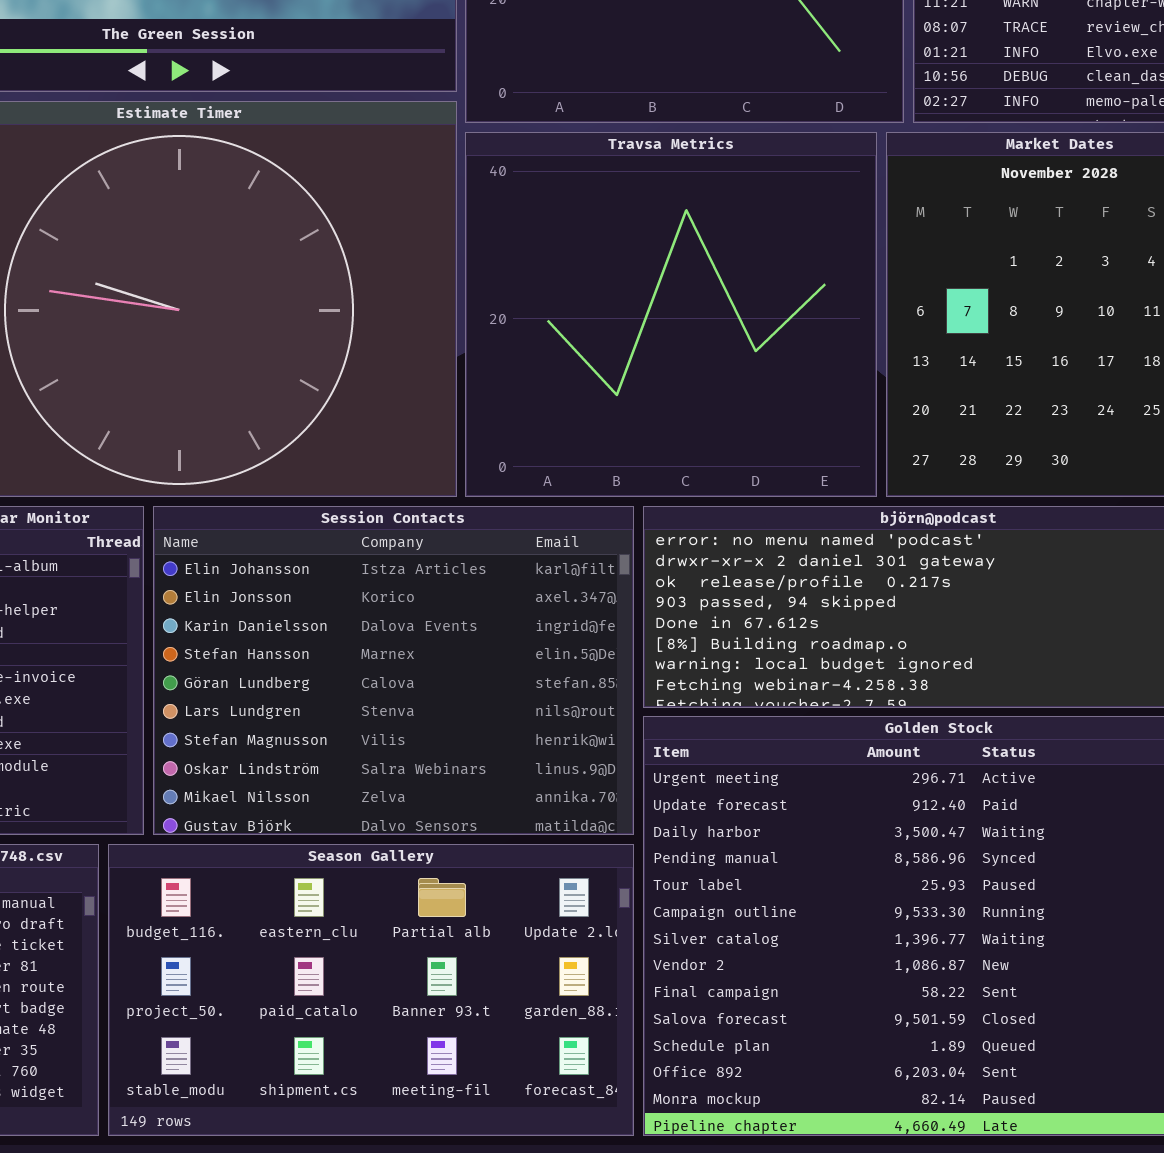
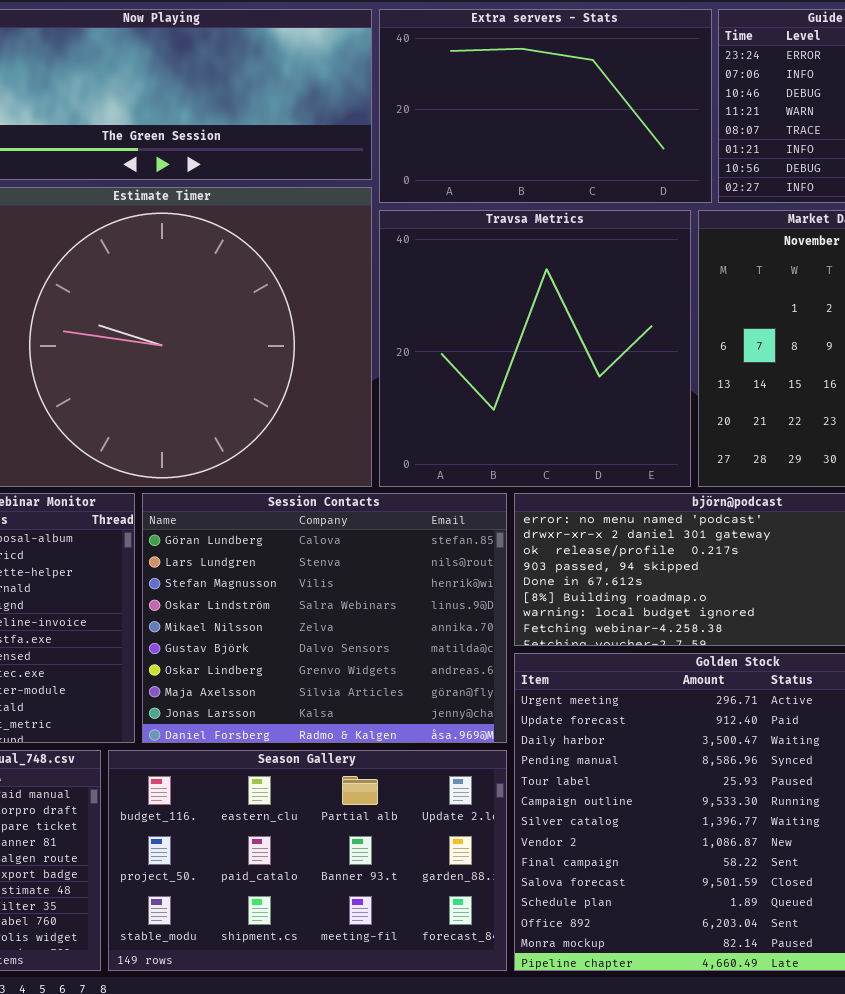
Session Contacts: [153,506,634,835] -> [142,493,507,743], scrolled down 4 rows

